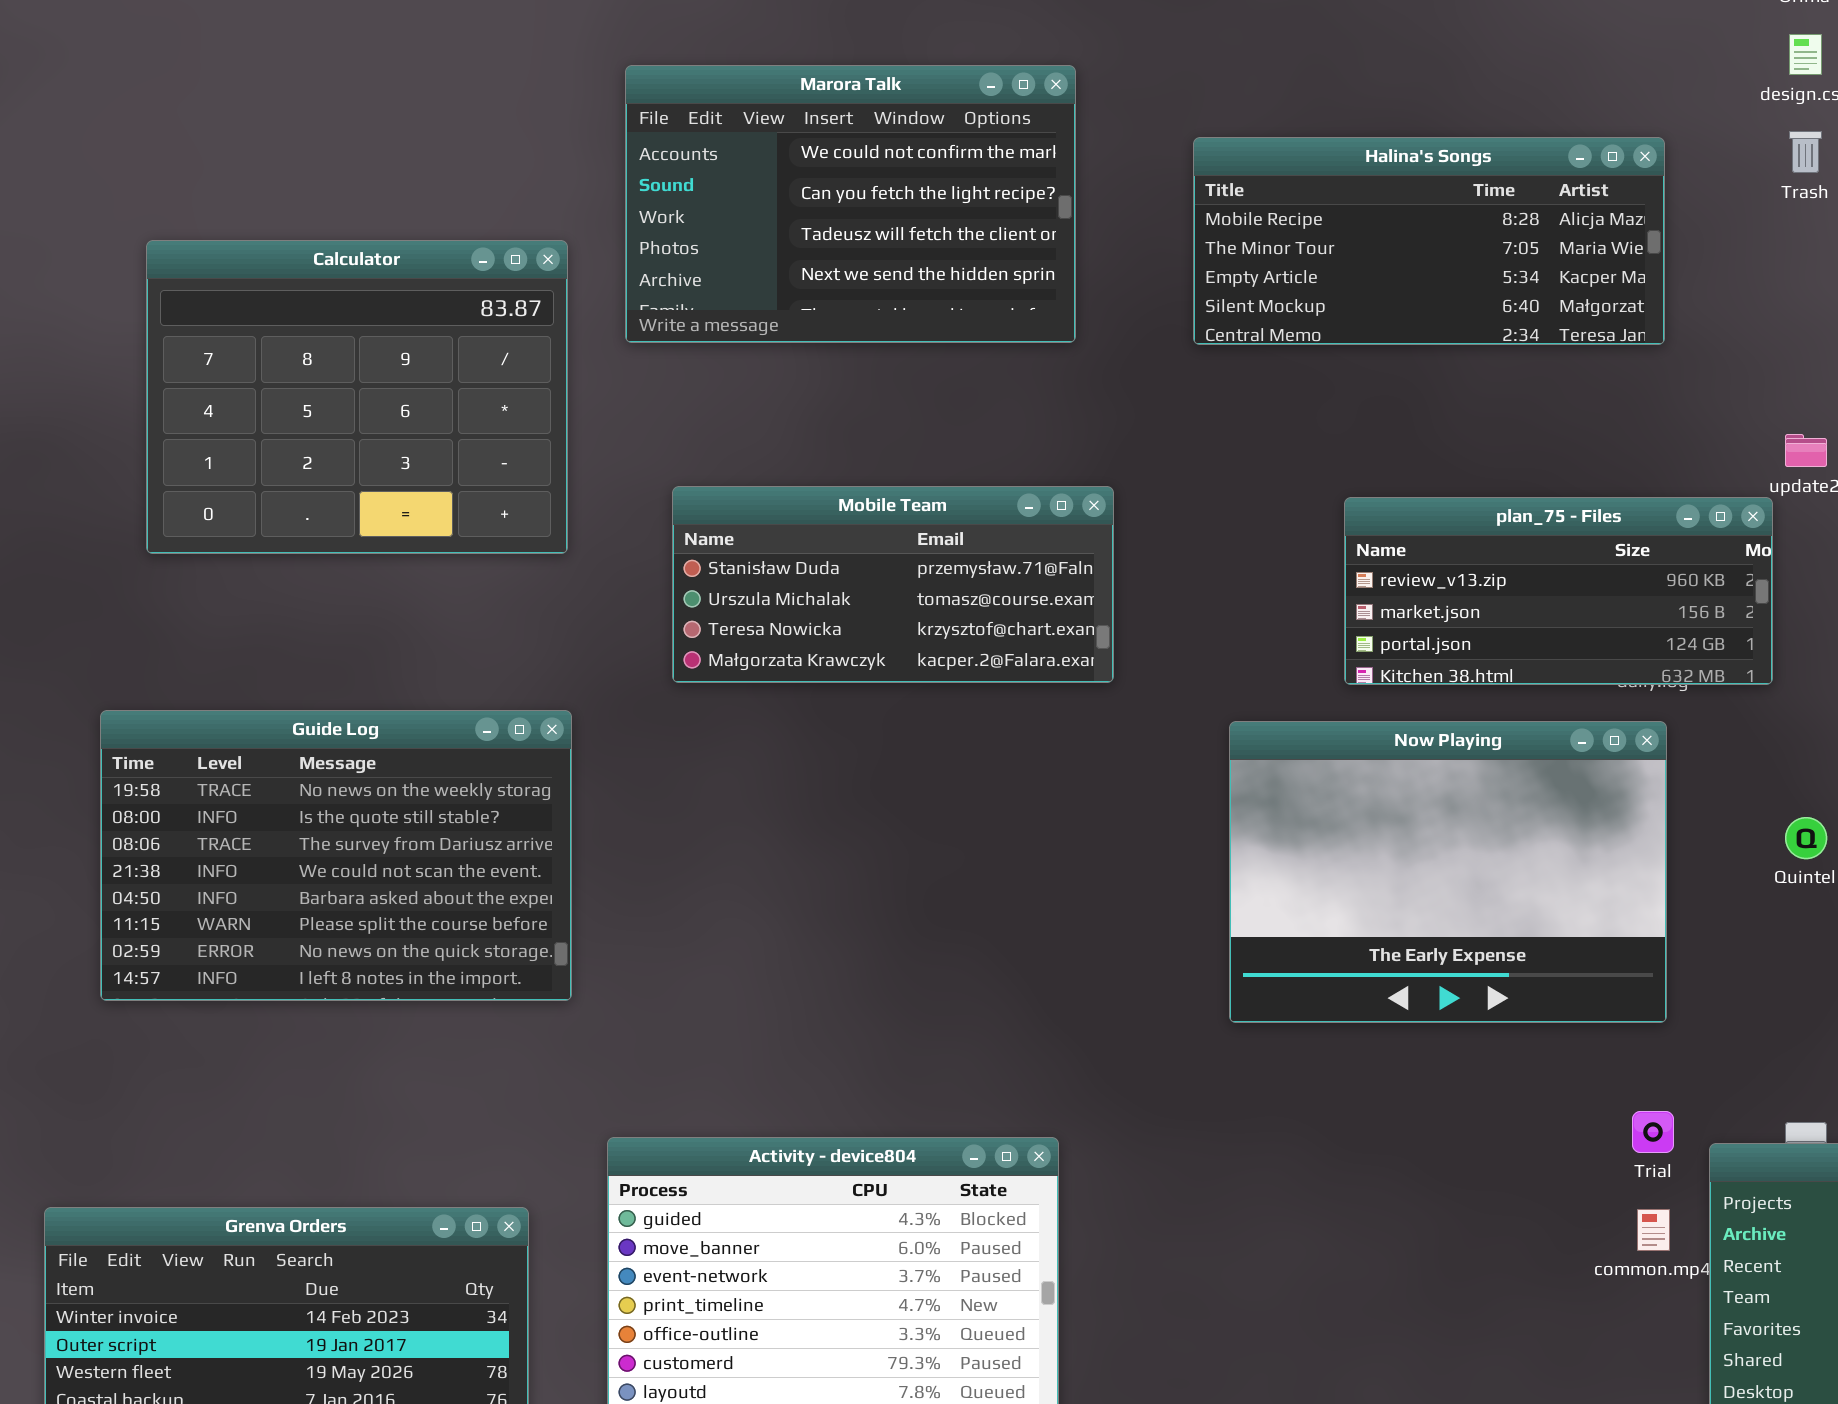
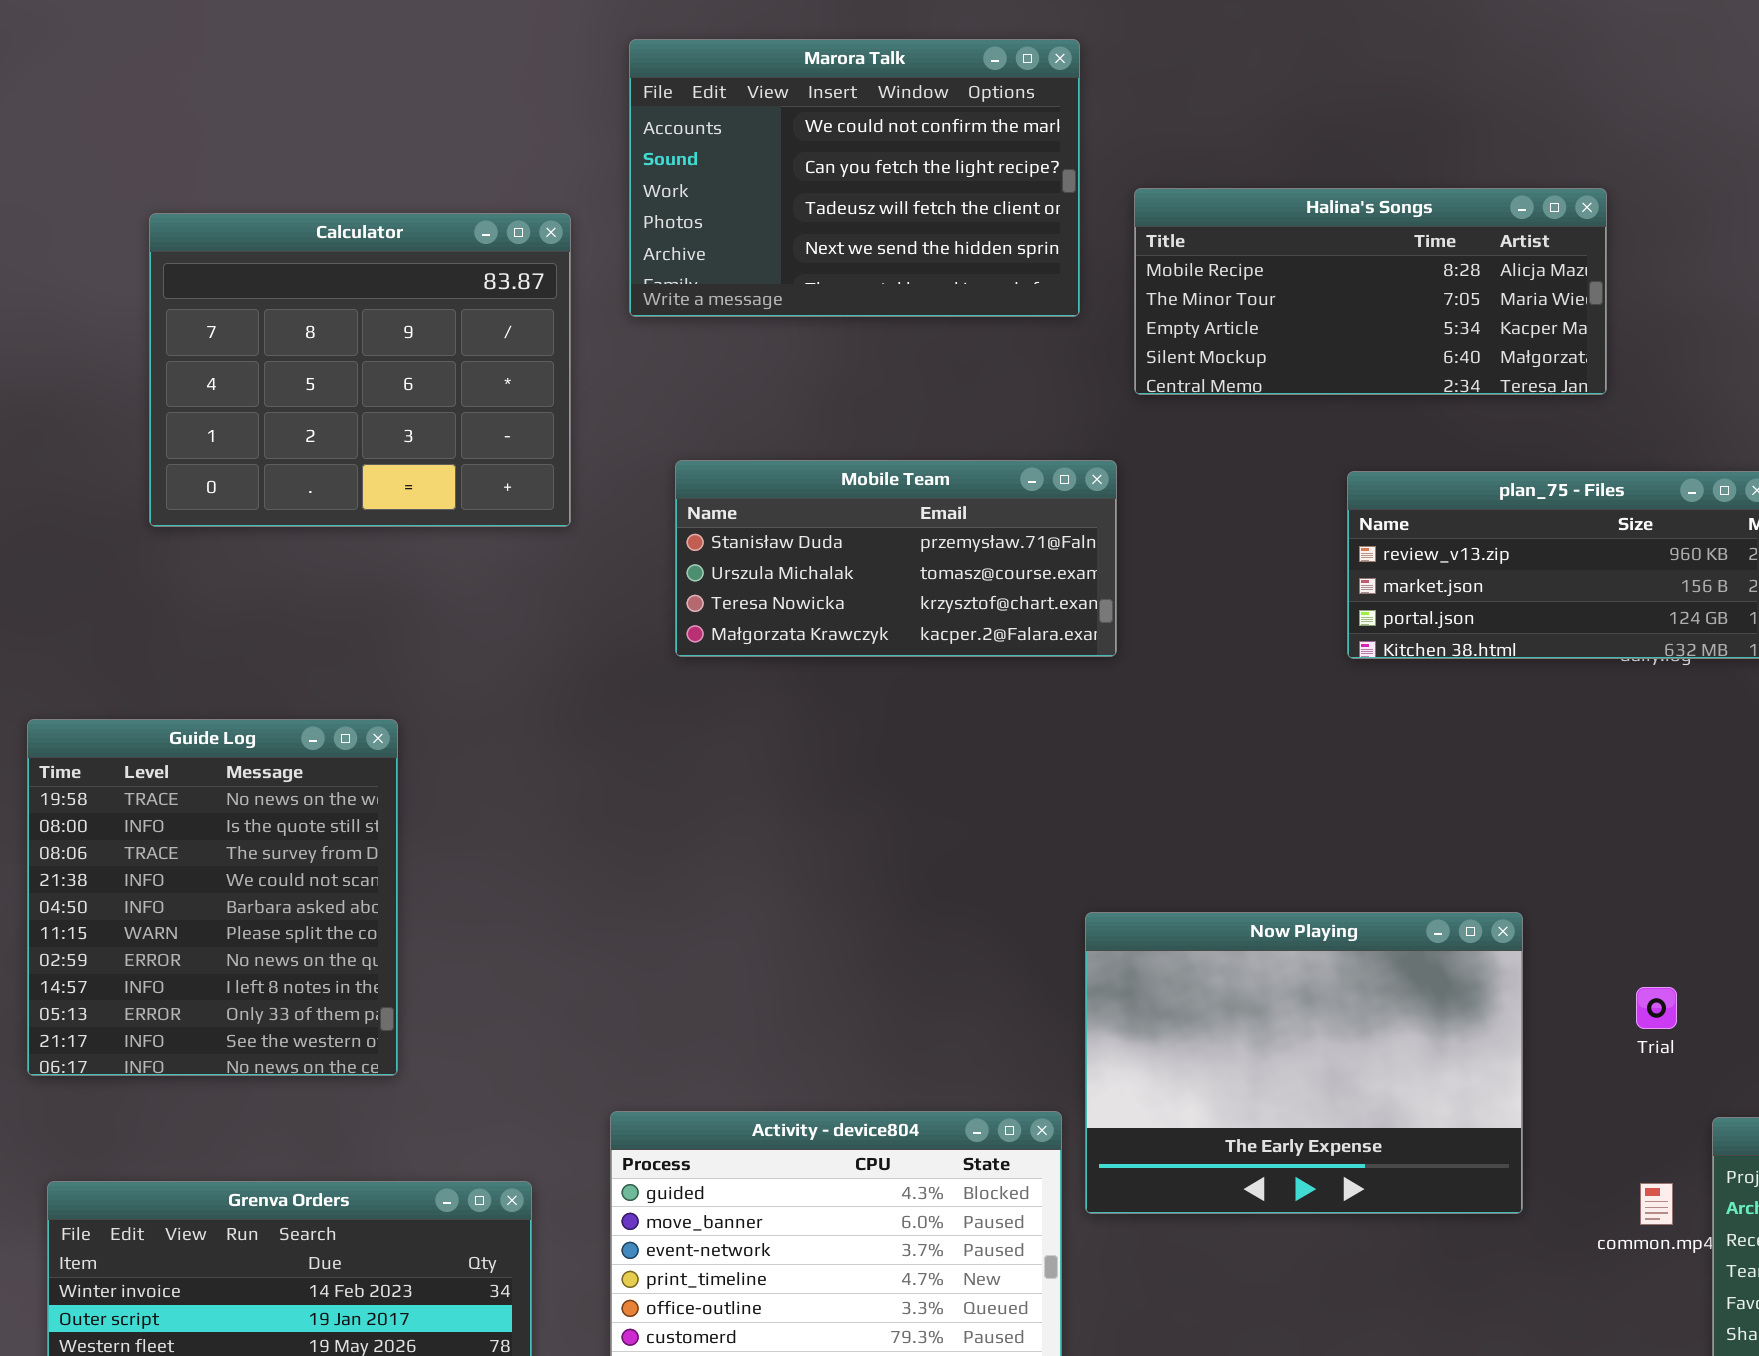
Halina's Songs: [1193,137,1665,345] -> [1134,188,1607,395], moved
Guide Log: [100,710,572,1001] -> [27,719,398,1076], moved, resized
Now Playing: [1229,721,1667,1023] -> [1085,912,1523,1214], moved
Trial: [1632,1111,1674,1153] -> [1636,987,1677,1029], moved

